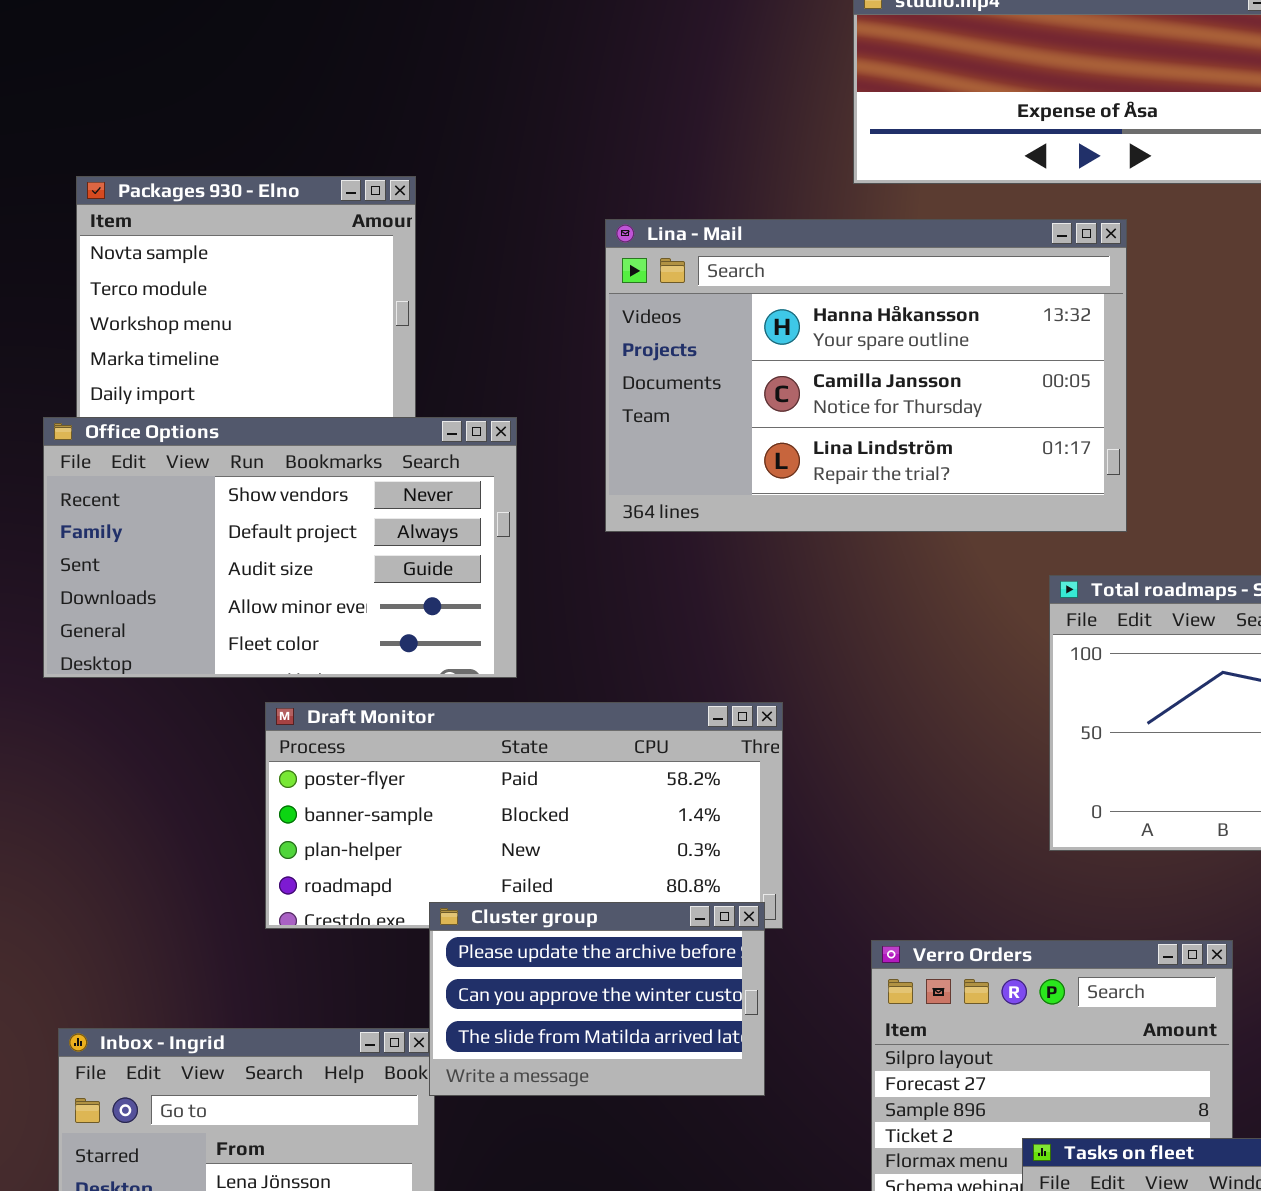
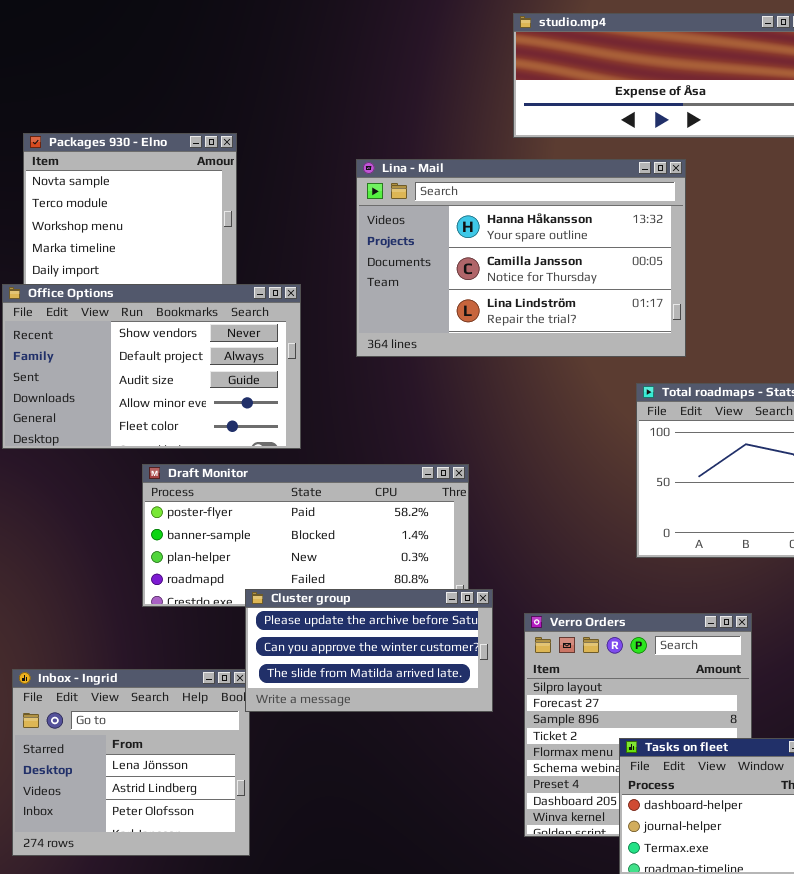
Cluster group: [429,902,765,1096] -> [245,589,493,712], resized

